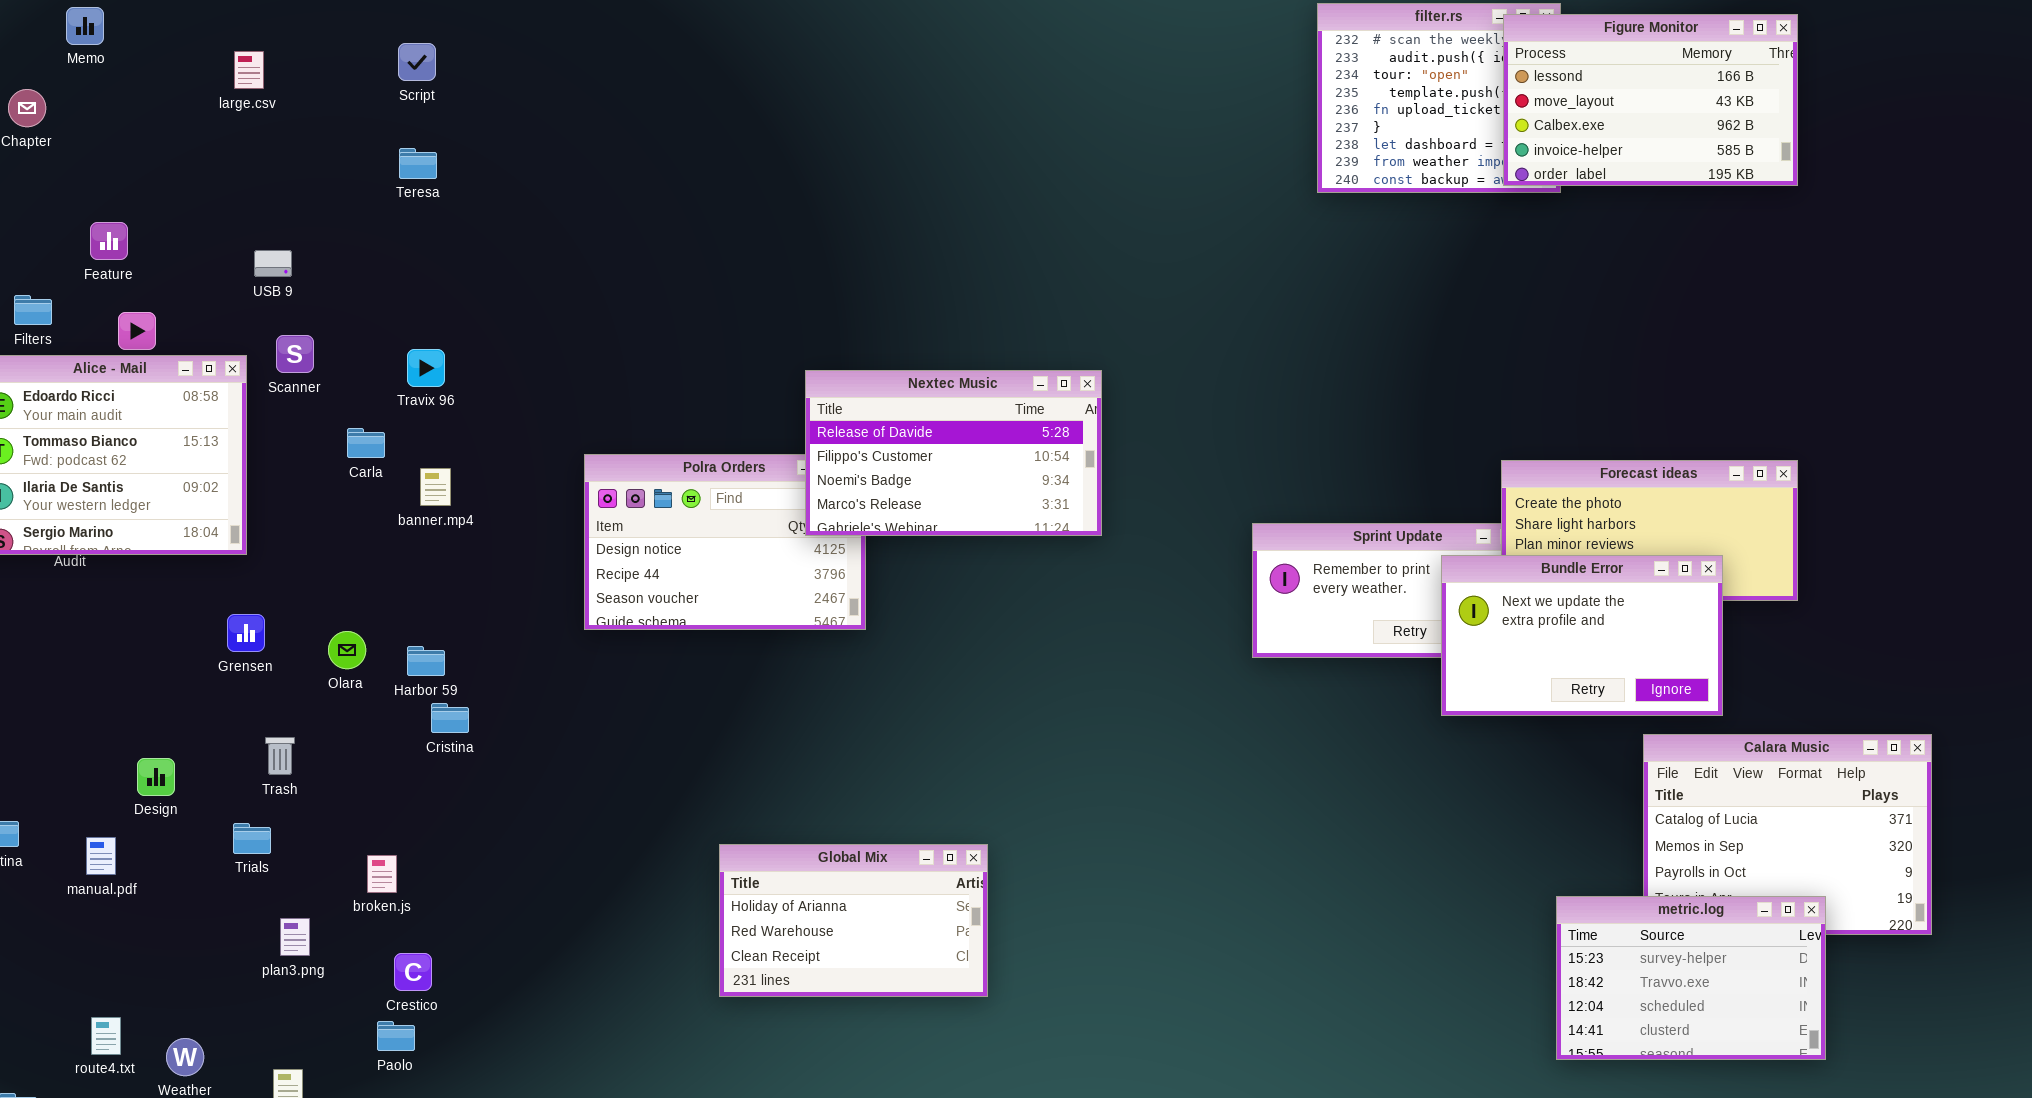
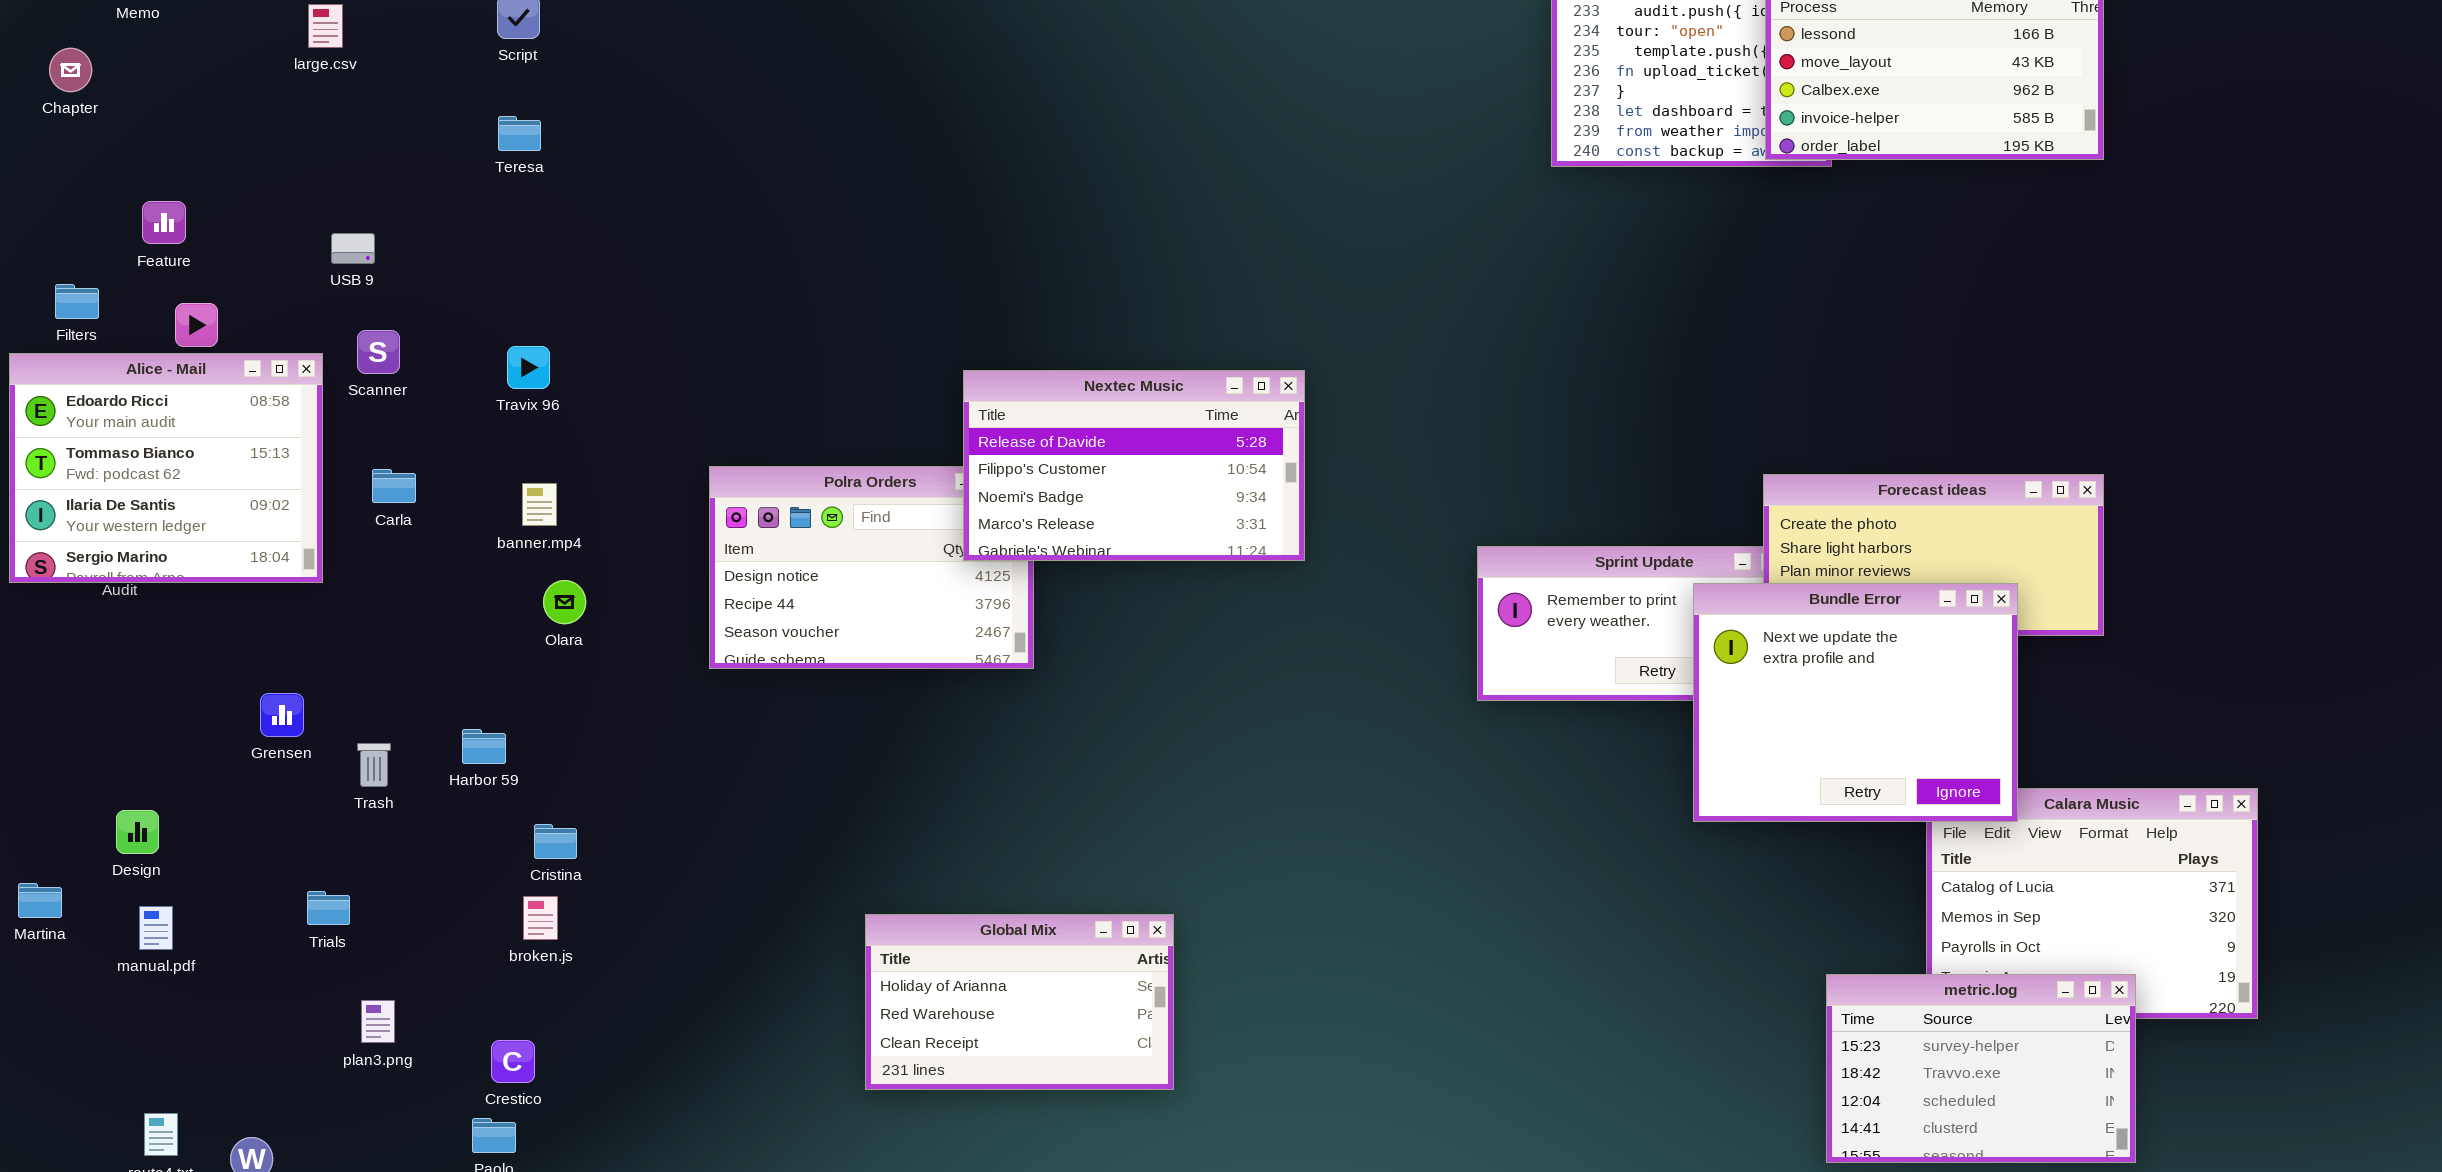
Carla: [347,428,385,458] -> [372,469,416,503], moved
Bundle Error: [1441,555,1723,716] -> [1693,583,2018,822], resized
Grensen: [227,614,265,652] -> [260,693,304,737], moved
Olara: [328,631,366,669] -> [543,580,586,624], moved
Harbor 59: [407,646,445,676] -> [462,729,506,764], moved
Cristina: [431,703,469,733] -> [534,824,577,859], moved
Trash: [265,737,295,775] -> [357,743,391,787], moved
Design: [137,758,175,796] -> [116,810,159,854], moved
broken.js: [367,855,397,893] -> [523,896,558,940], moved

